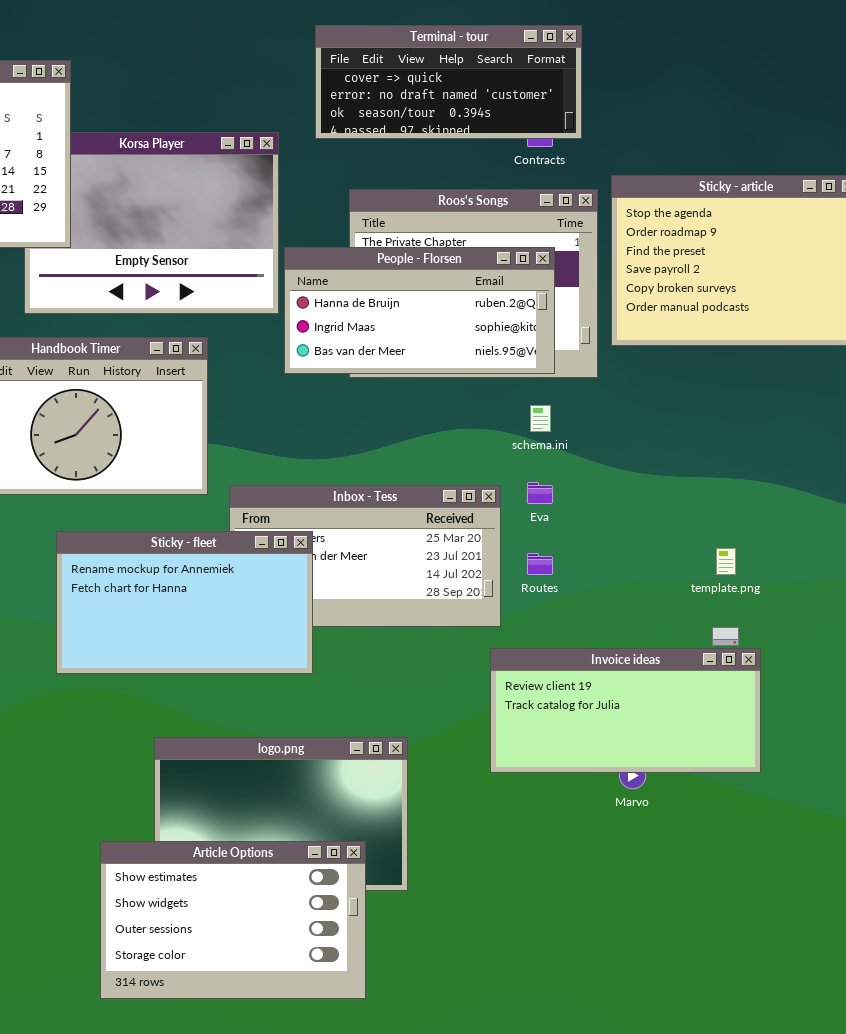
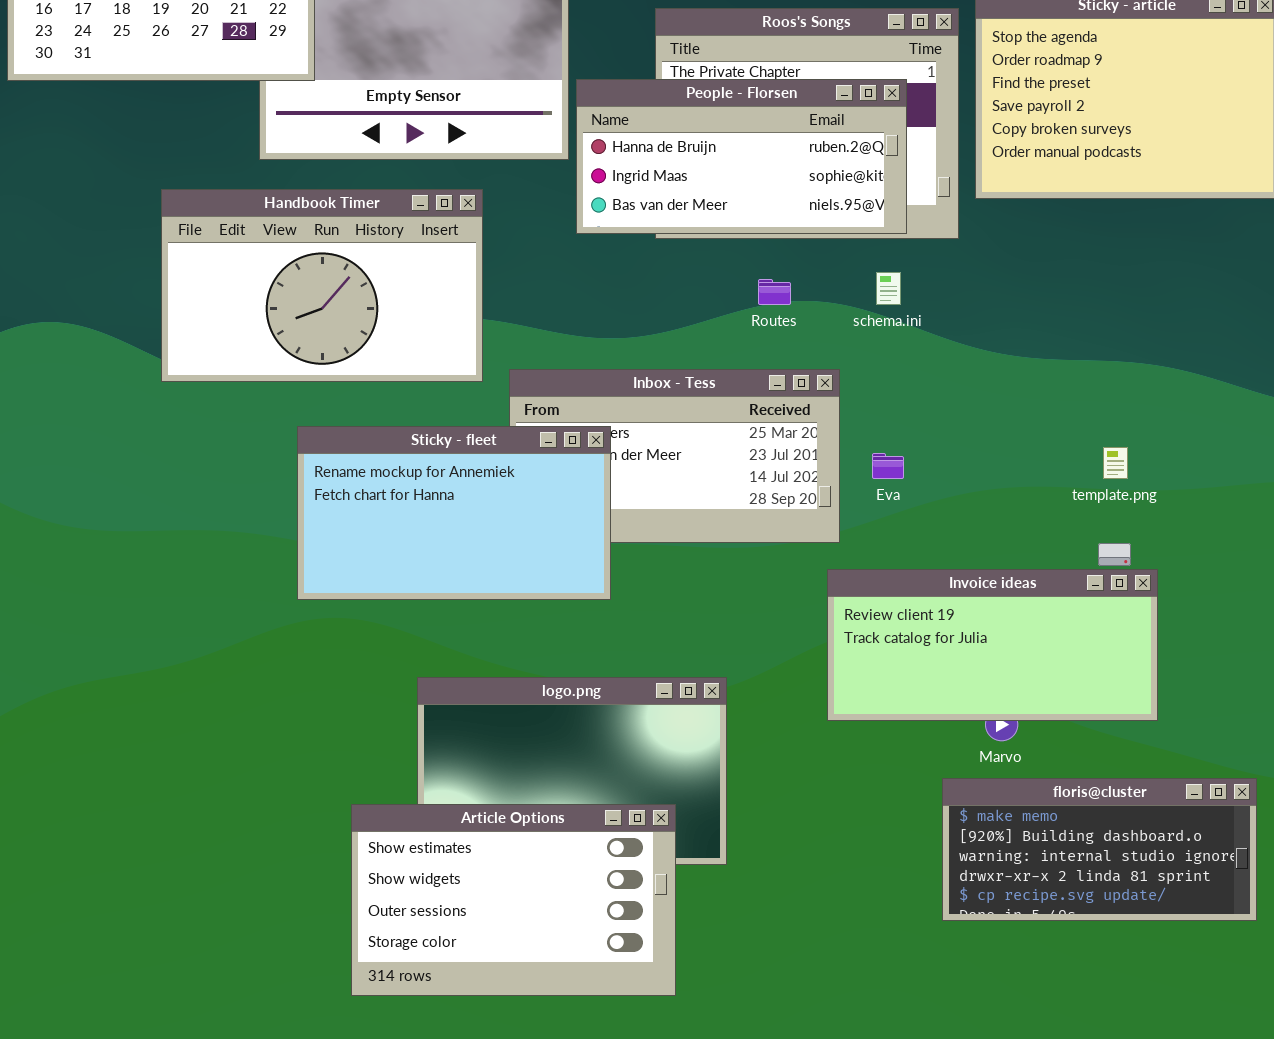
Eva: [527,482,553,504] -> [872,453,904,479], moved
Routes: [527,553,553,575] -> [758,279,791,305], moved
floris@cluster: none -> [942,778,1257,921], opened

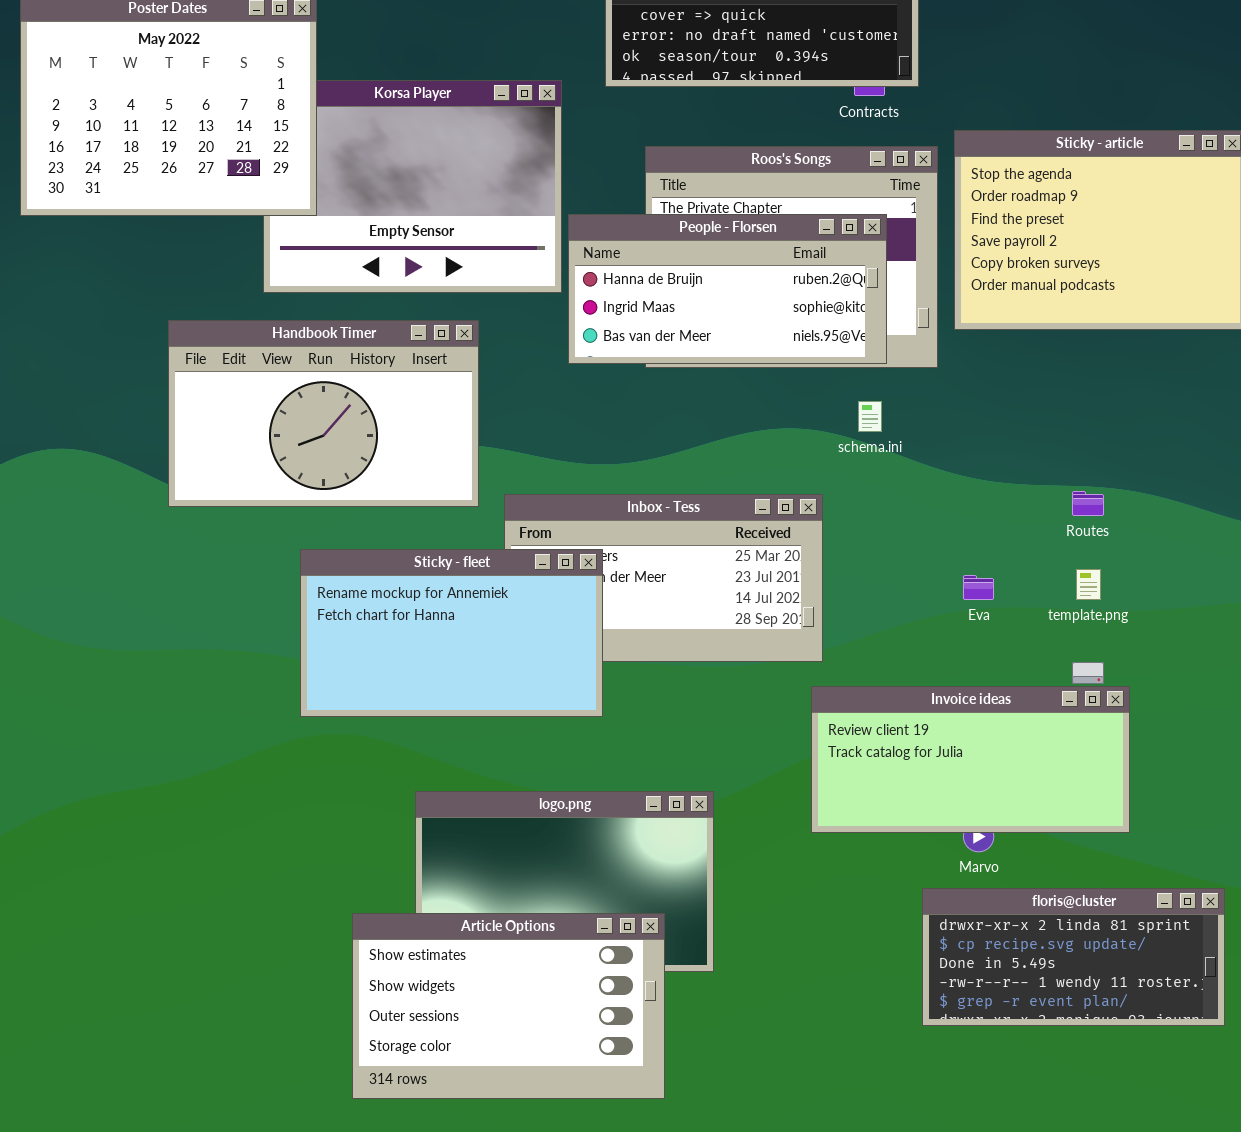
Routes: [758,279,791,305] -> [1072,491,1104,516], moved
Eva: [872,453,904,479] -> [963,575,994,600], moved
floris@cluster: [942,778,1257,921] -> [922,888,1225,1026], scrolled down 3 rows

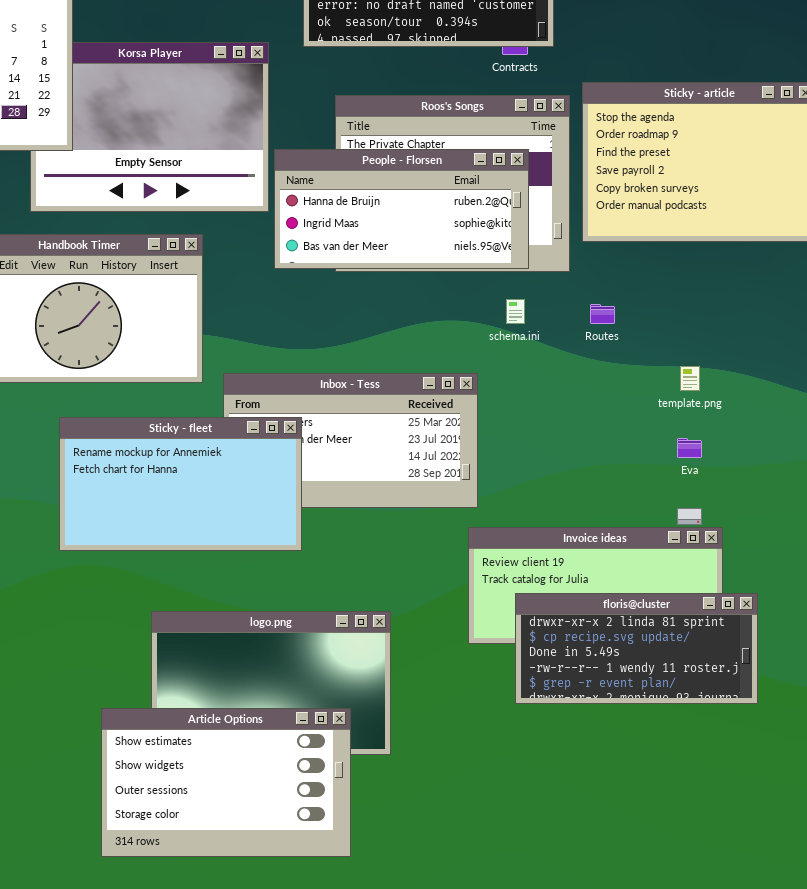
Routes: [1072,491,1104,516] -> [590,304,615,324], moved
template.png: [1076,569,1101,600] -> [680,366,700,391], moved
Eva: [963,575,994,600] -> [677,438,702,458], moved
floris@cluster: [922,888,1225,1026] -> [515,593,758,704], moved

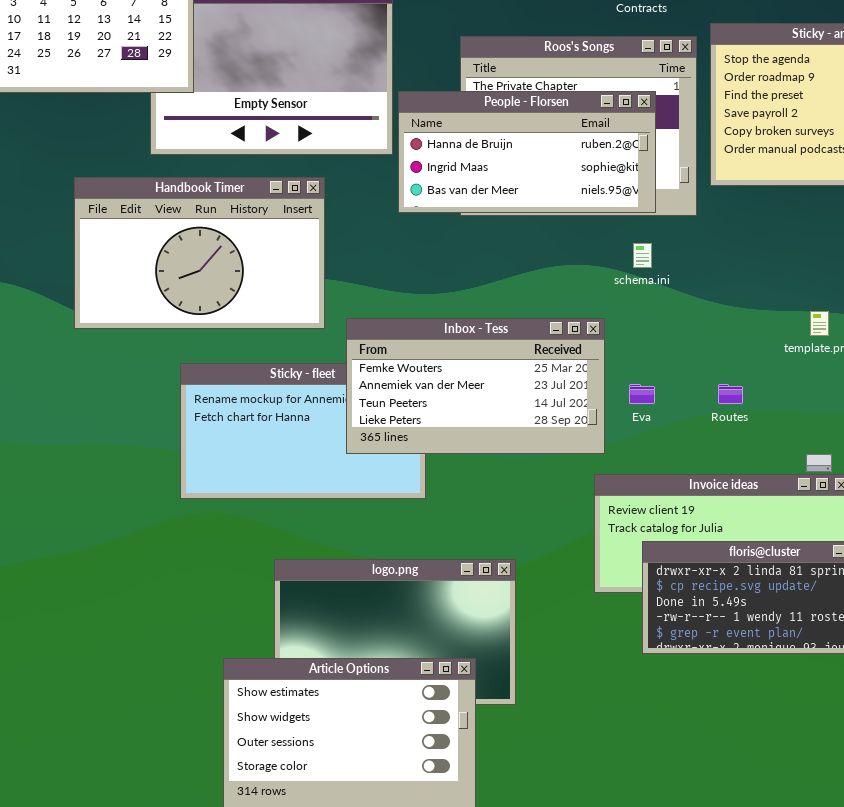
Routes: [590,304,615,324] -> [718,384,743,404], moved
Inbox - Tess: [223,373,478,508] -> [346,318,605,454], raised
Eva: [677,438,702,458] -> [629,384,655,404], moved

